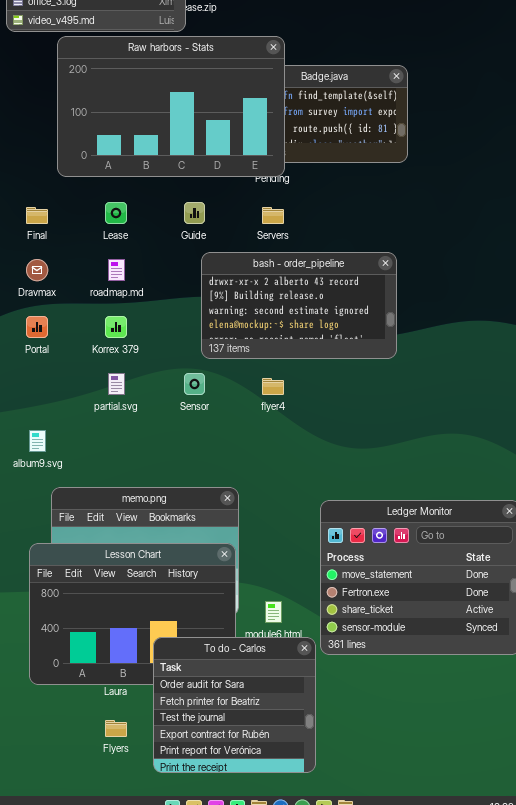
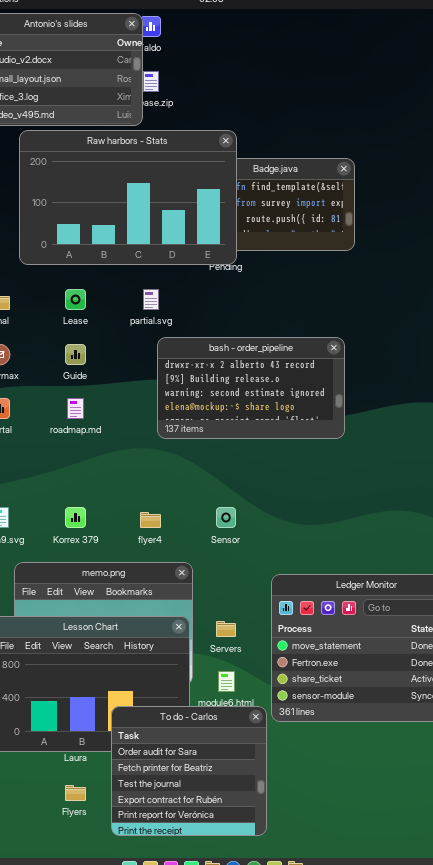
Guide: [184,202,205,224] -> [65,344,86,365], moved
Servers: [262,207,284,224] -> [216,621,236,637], moved
roadmap.md: [108,259,125,281] -> [67,398,84,419], moved
Korrex 379: [105,316,127,338] -> [65,507,86,528], moved
partial.svg: [108,373,125,395] -> [143,289,159,310], moved
Sensor: [184,373,205,395] -> [216,507,236,528], moved
flyer4: [262,378,284,395] -> [140,512,161,528], moved

